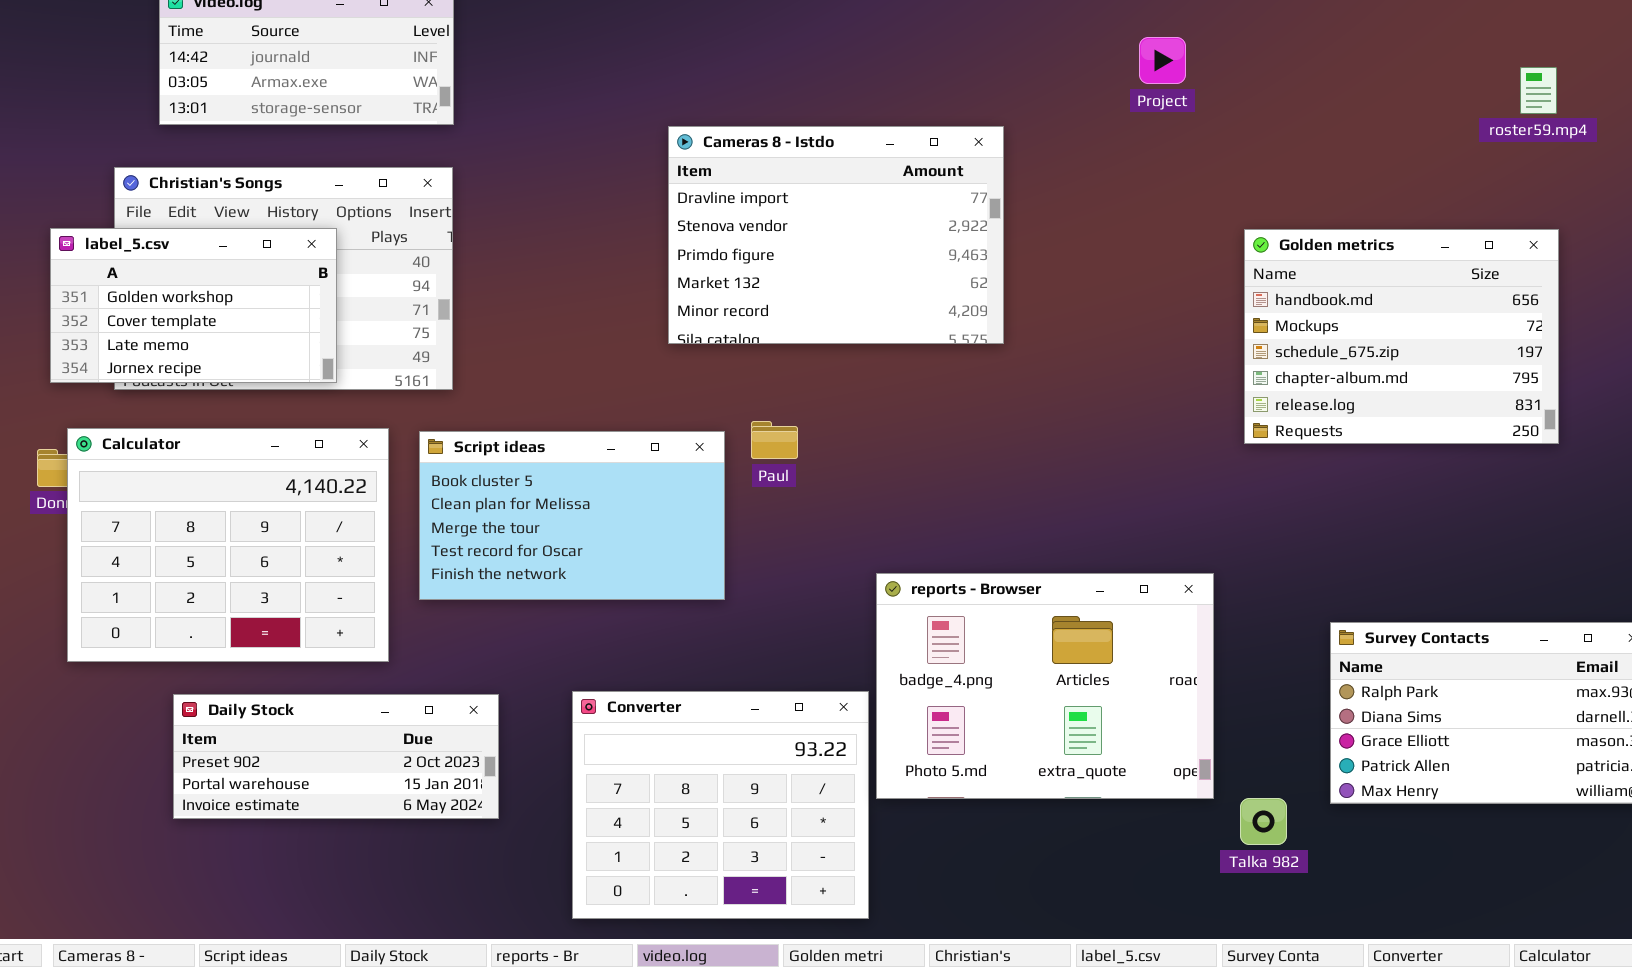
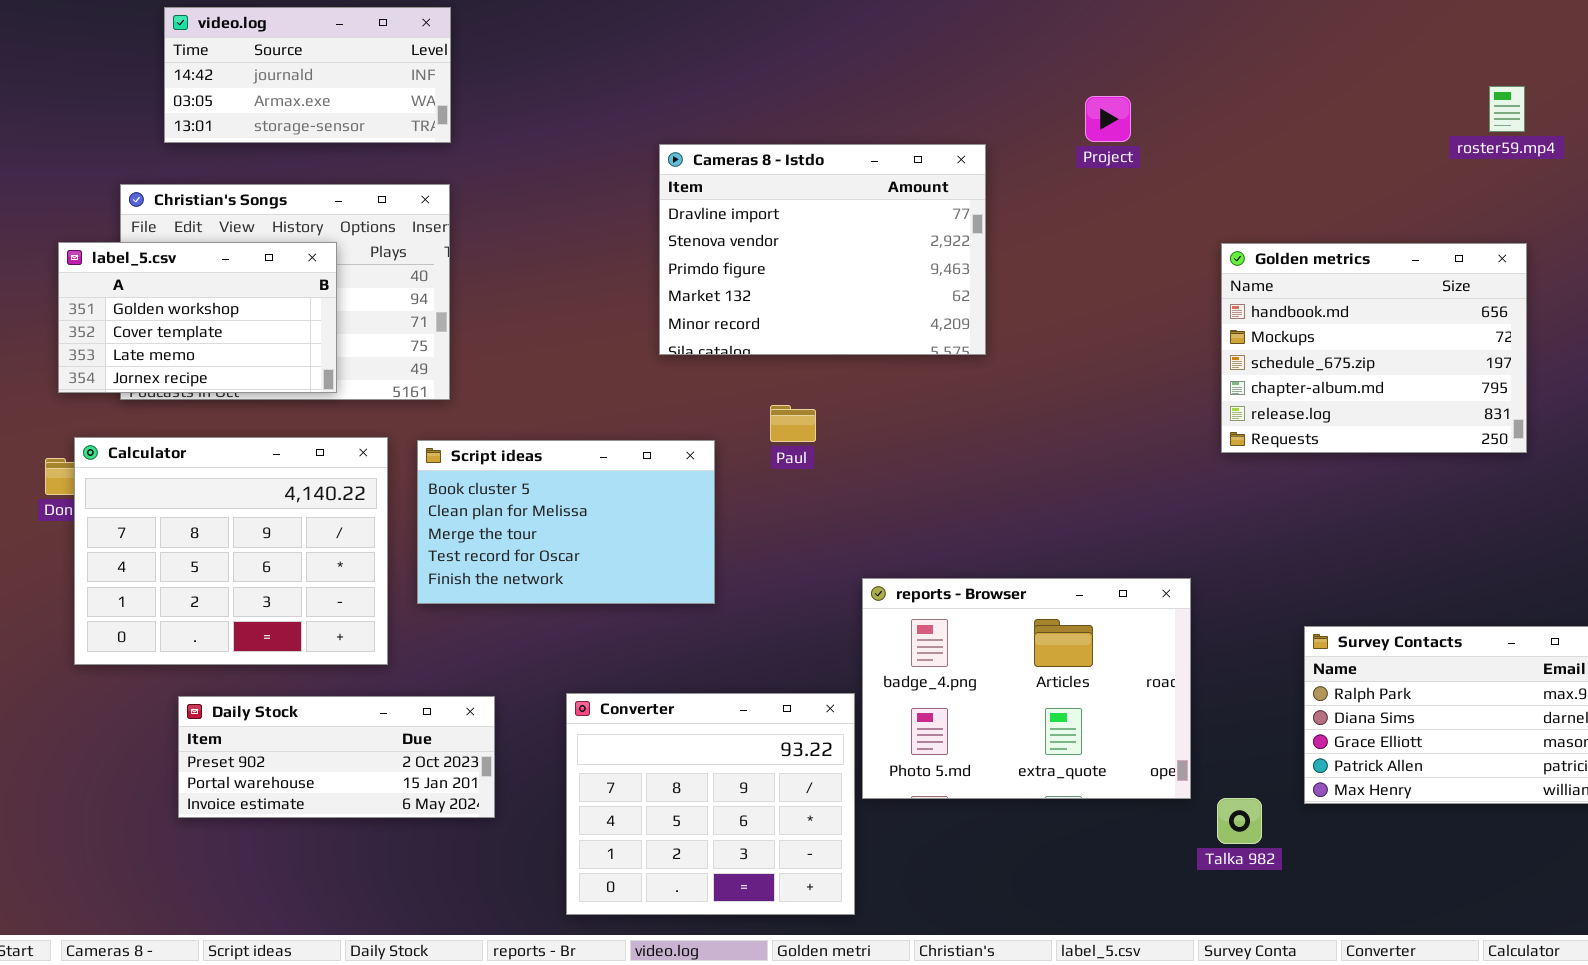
Project: [1139,37,1186,84] -> [1085,96,1131,142], moved
Paul: [751,421,798,459] -> [770,405,816,442], moved

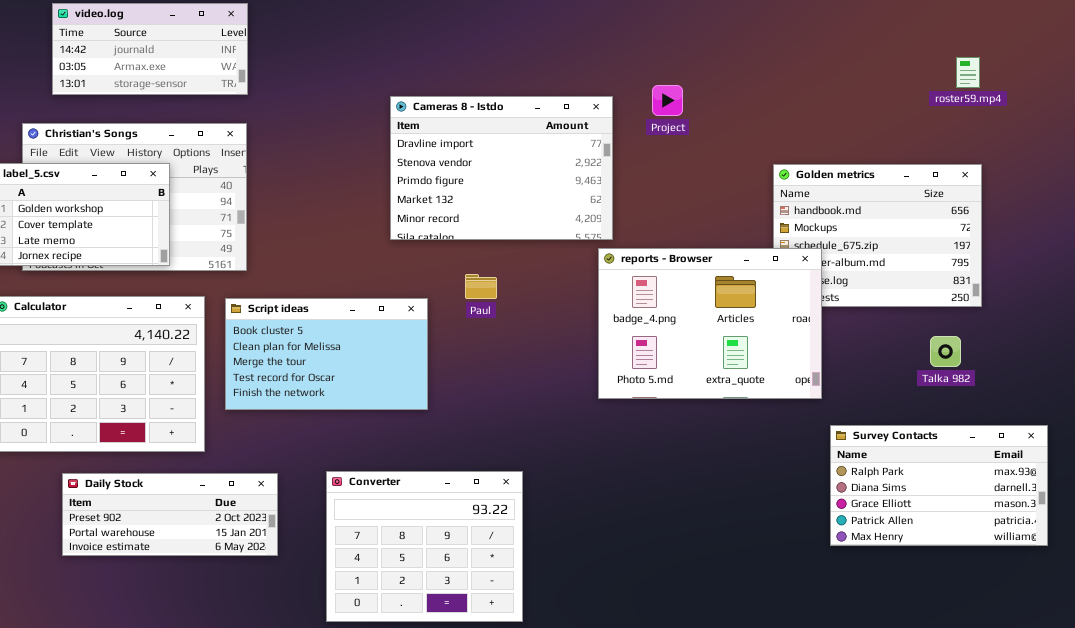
Project: [1085,96,1131,142] -> [652,85,683,116], moved
reports - Browser: [862,578,1191,799] -> [598,248,822,399], moved
Talka 982: [1217,798,1262,844] -> [930,336,961,367], moved

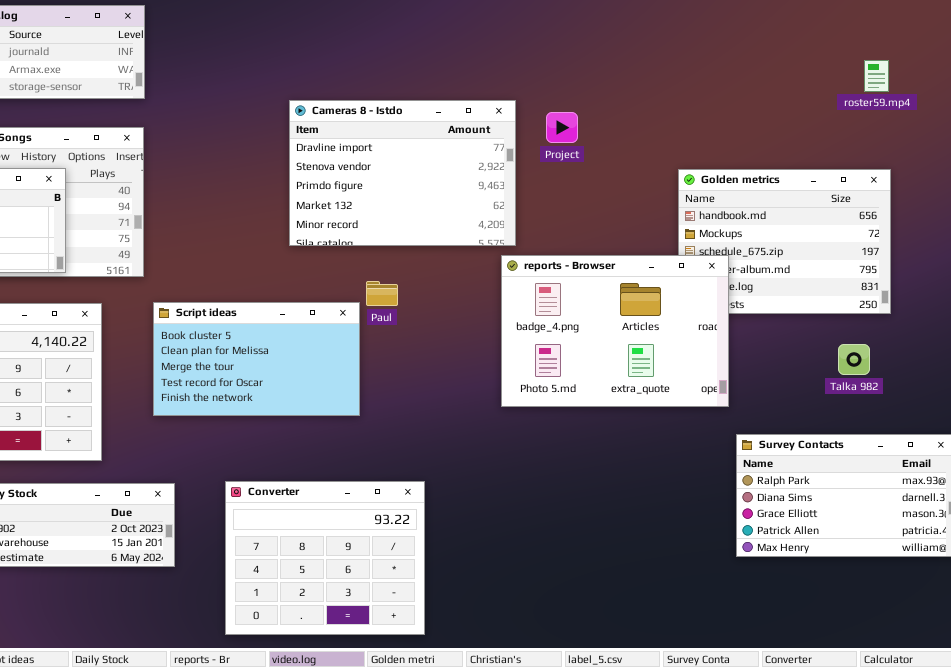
Project: [652,85,683,116] -> [546,112,578,143], moved
Script ideas: [225,298,428,410] -> [153,302,360,416], moved

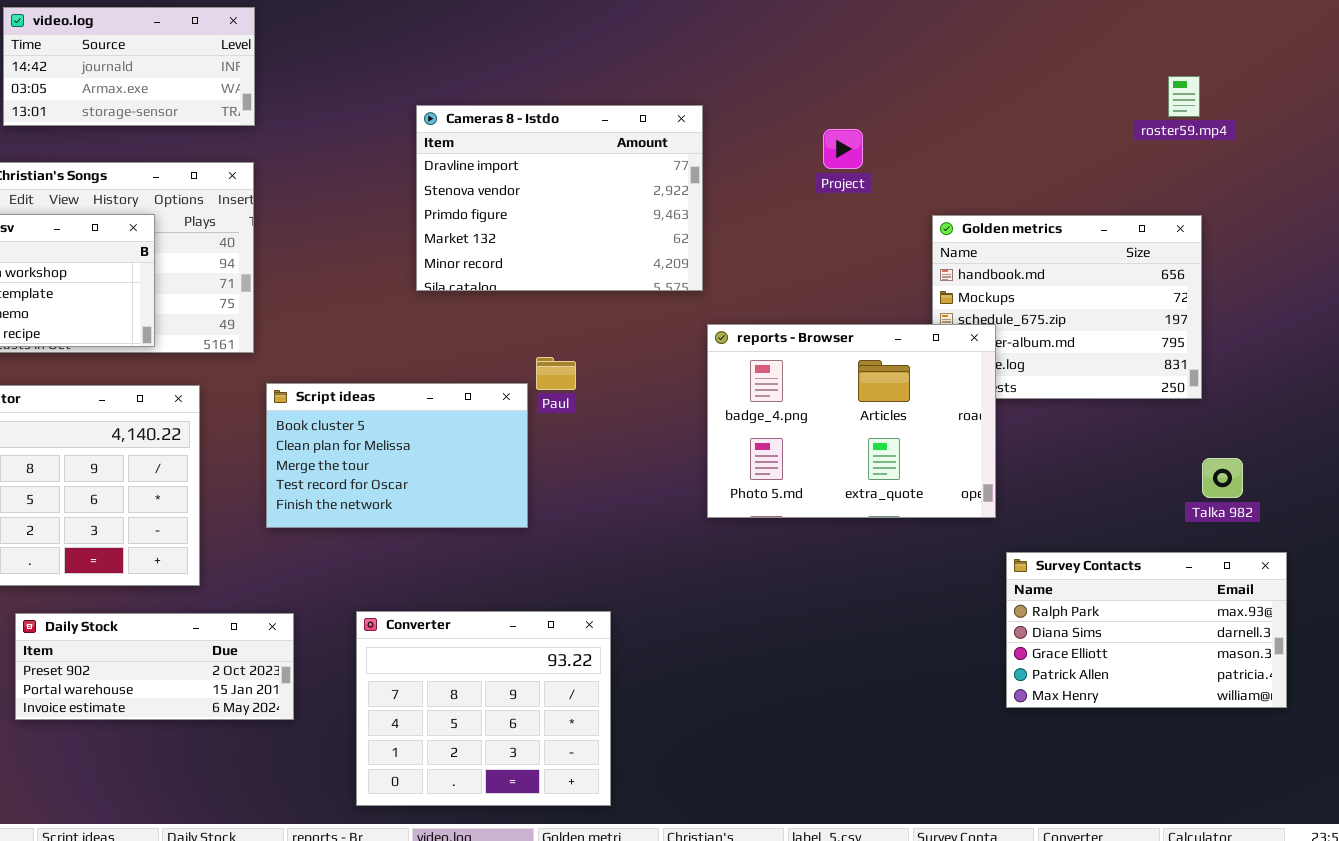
Cameras 8 - Istdo: [289,100,516,246] -> [416,105,703,291], moved
Project: [546,112,578,143] -> [823,129,863,169], moved
Talka 982: [838,344,870,375] -> [1202,458,1243,498], moved

